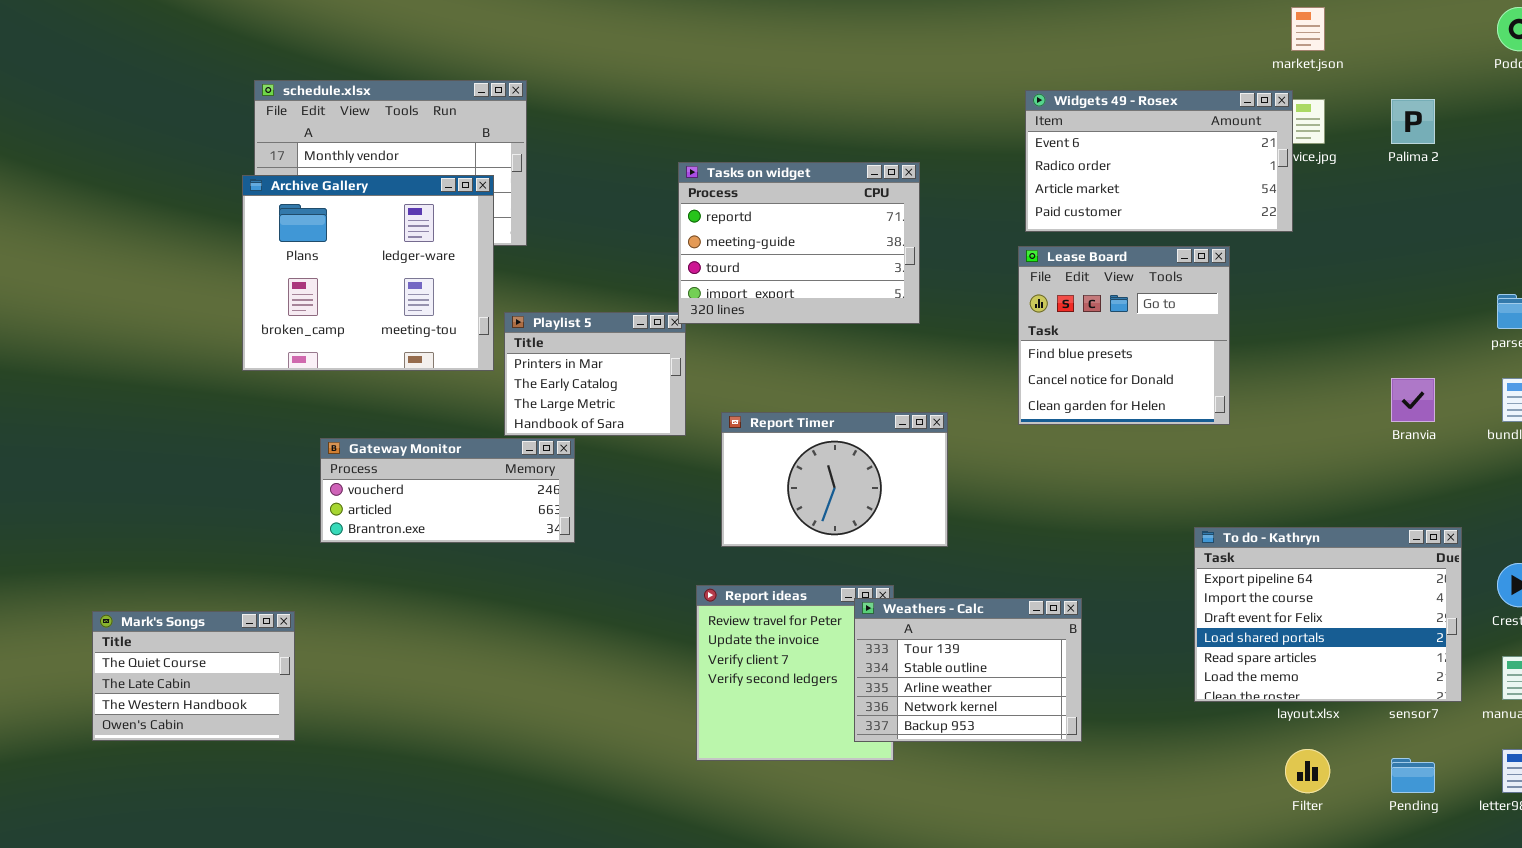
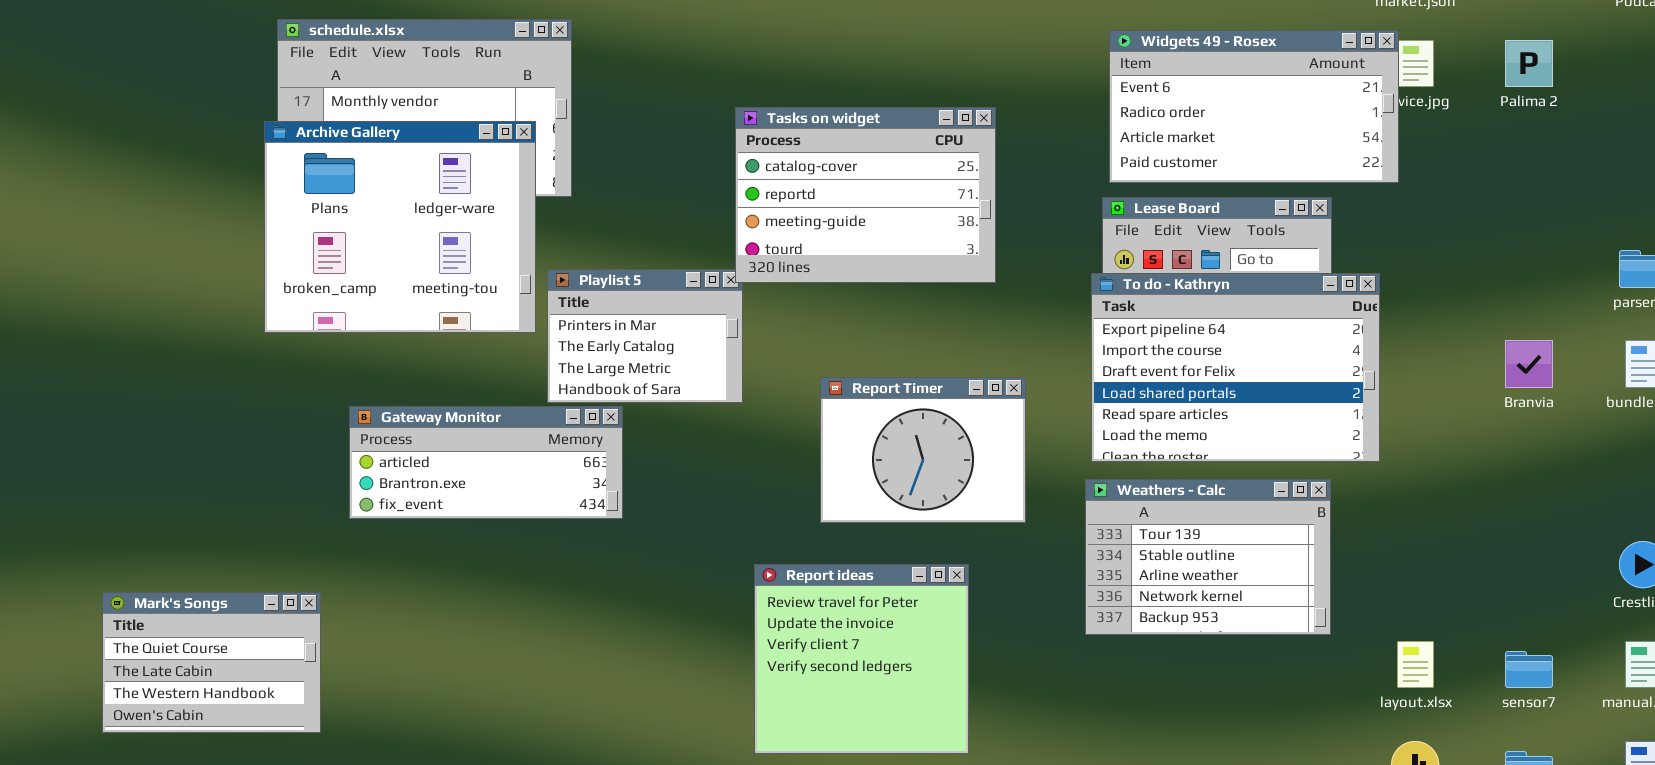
Tasks on widget: [678,162,920,324] -> [735,107,996,283], scrolled up 1 row
Report Timer: [721,412,948,547] -> [820,377,1026,523], resized
Gateway Monitor: [320,438,575,543] -> [349,406,623,519], scrolled down 1 row
To do - Kathryn: [1194,527,1462,702] -> [1091,273,1380,462], moved
Weathers - Calc: [854,598,1082,742] -> [1085,479,1331,635], moved

